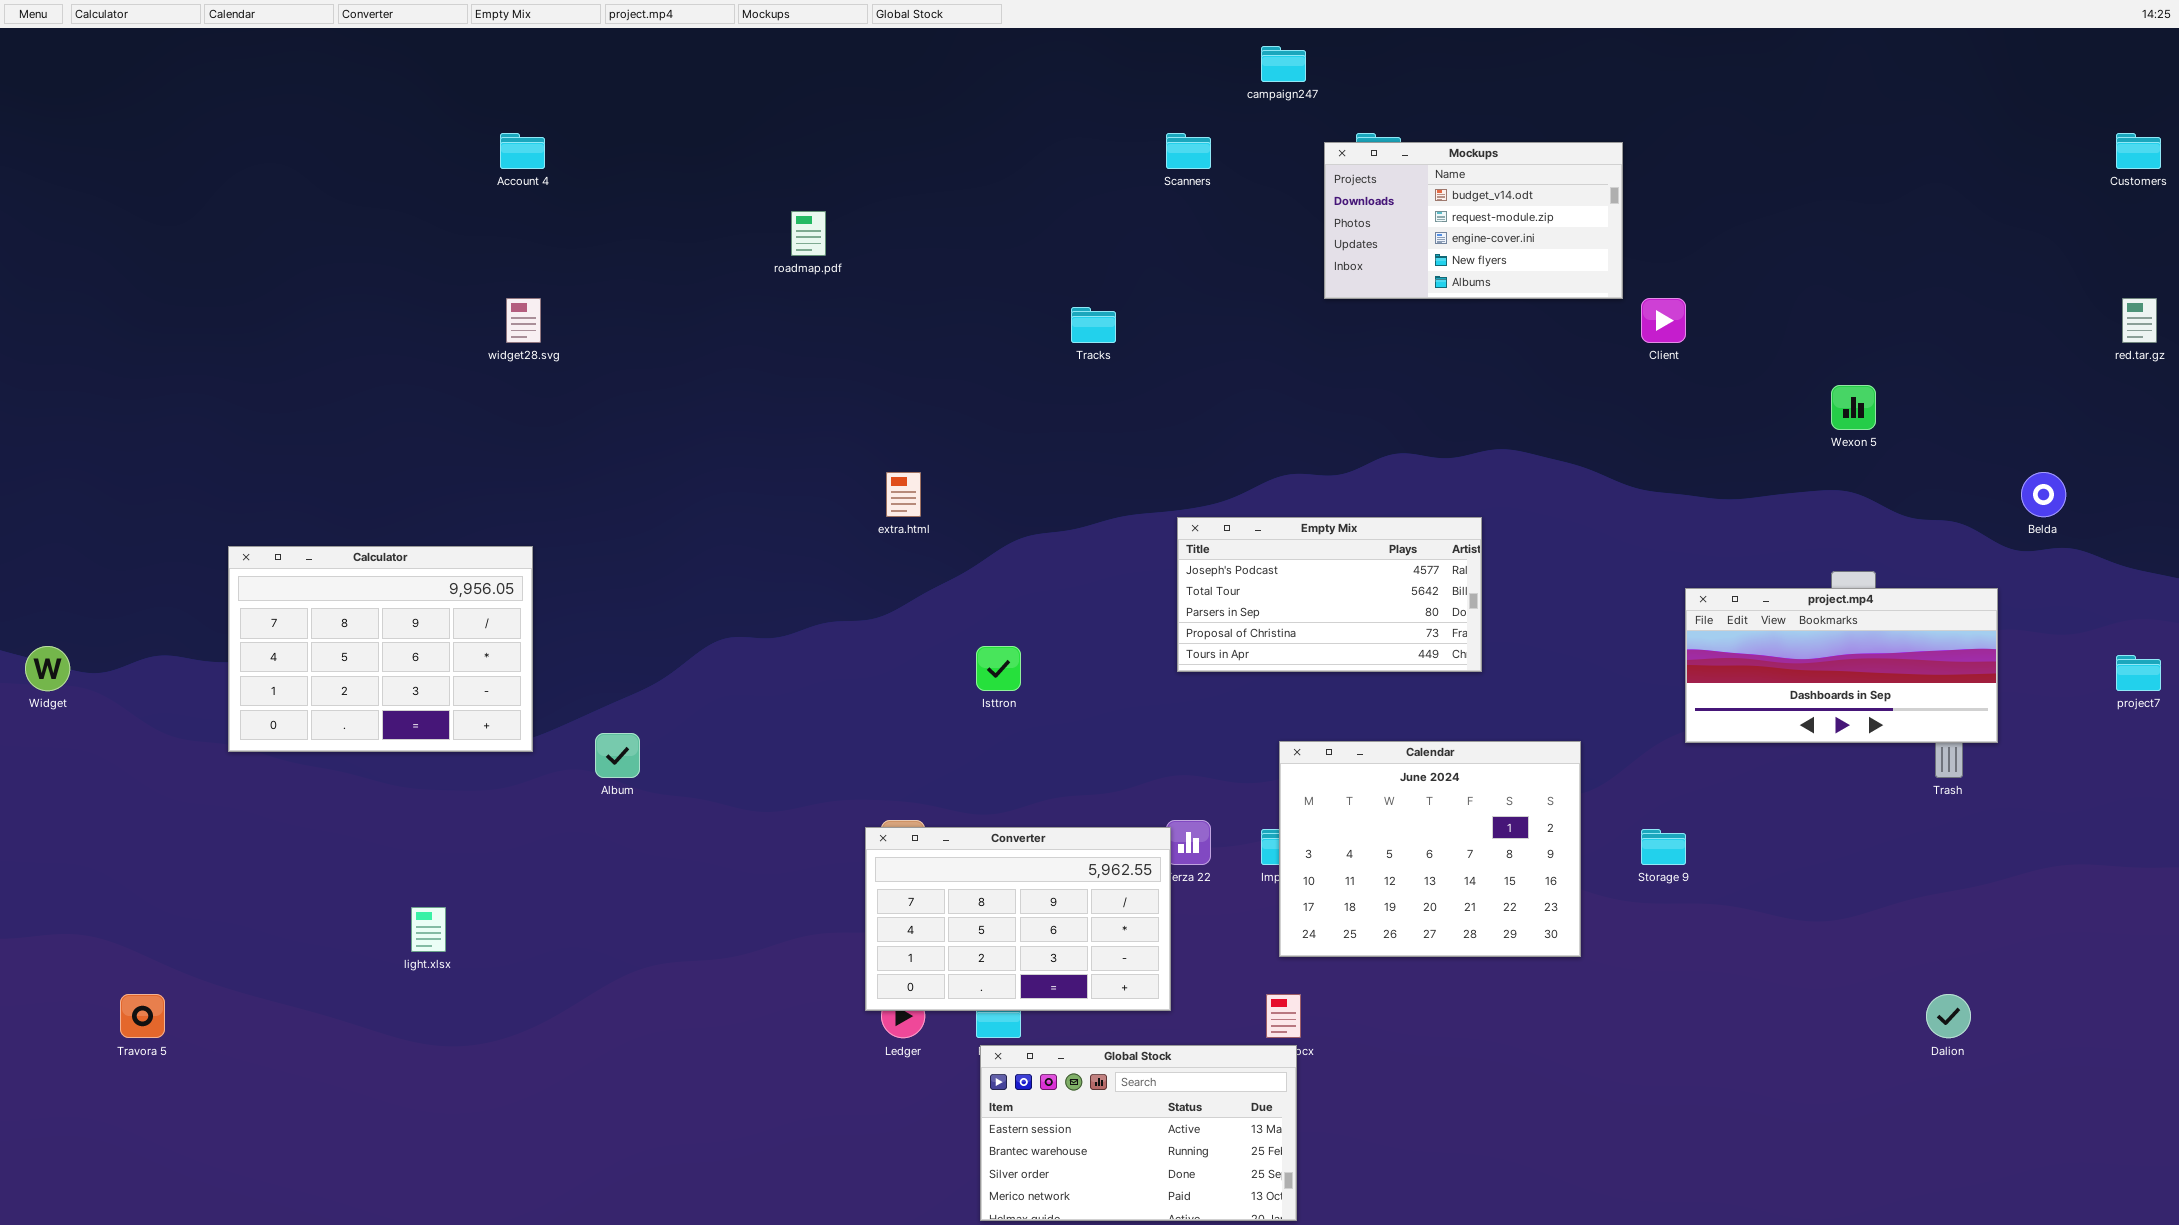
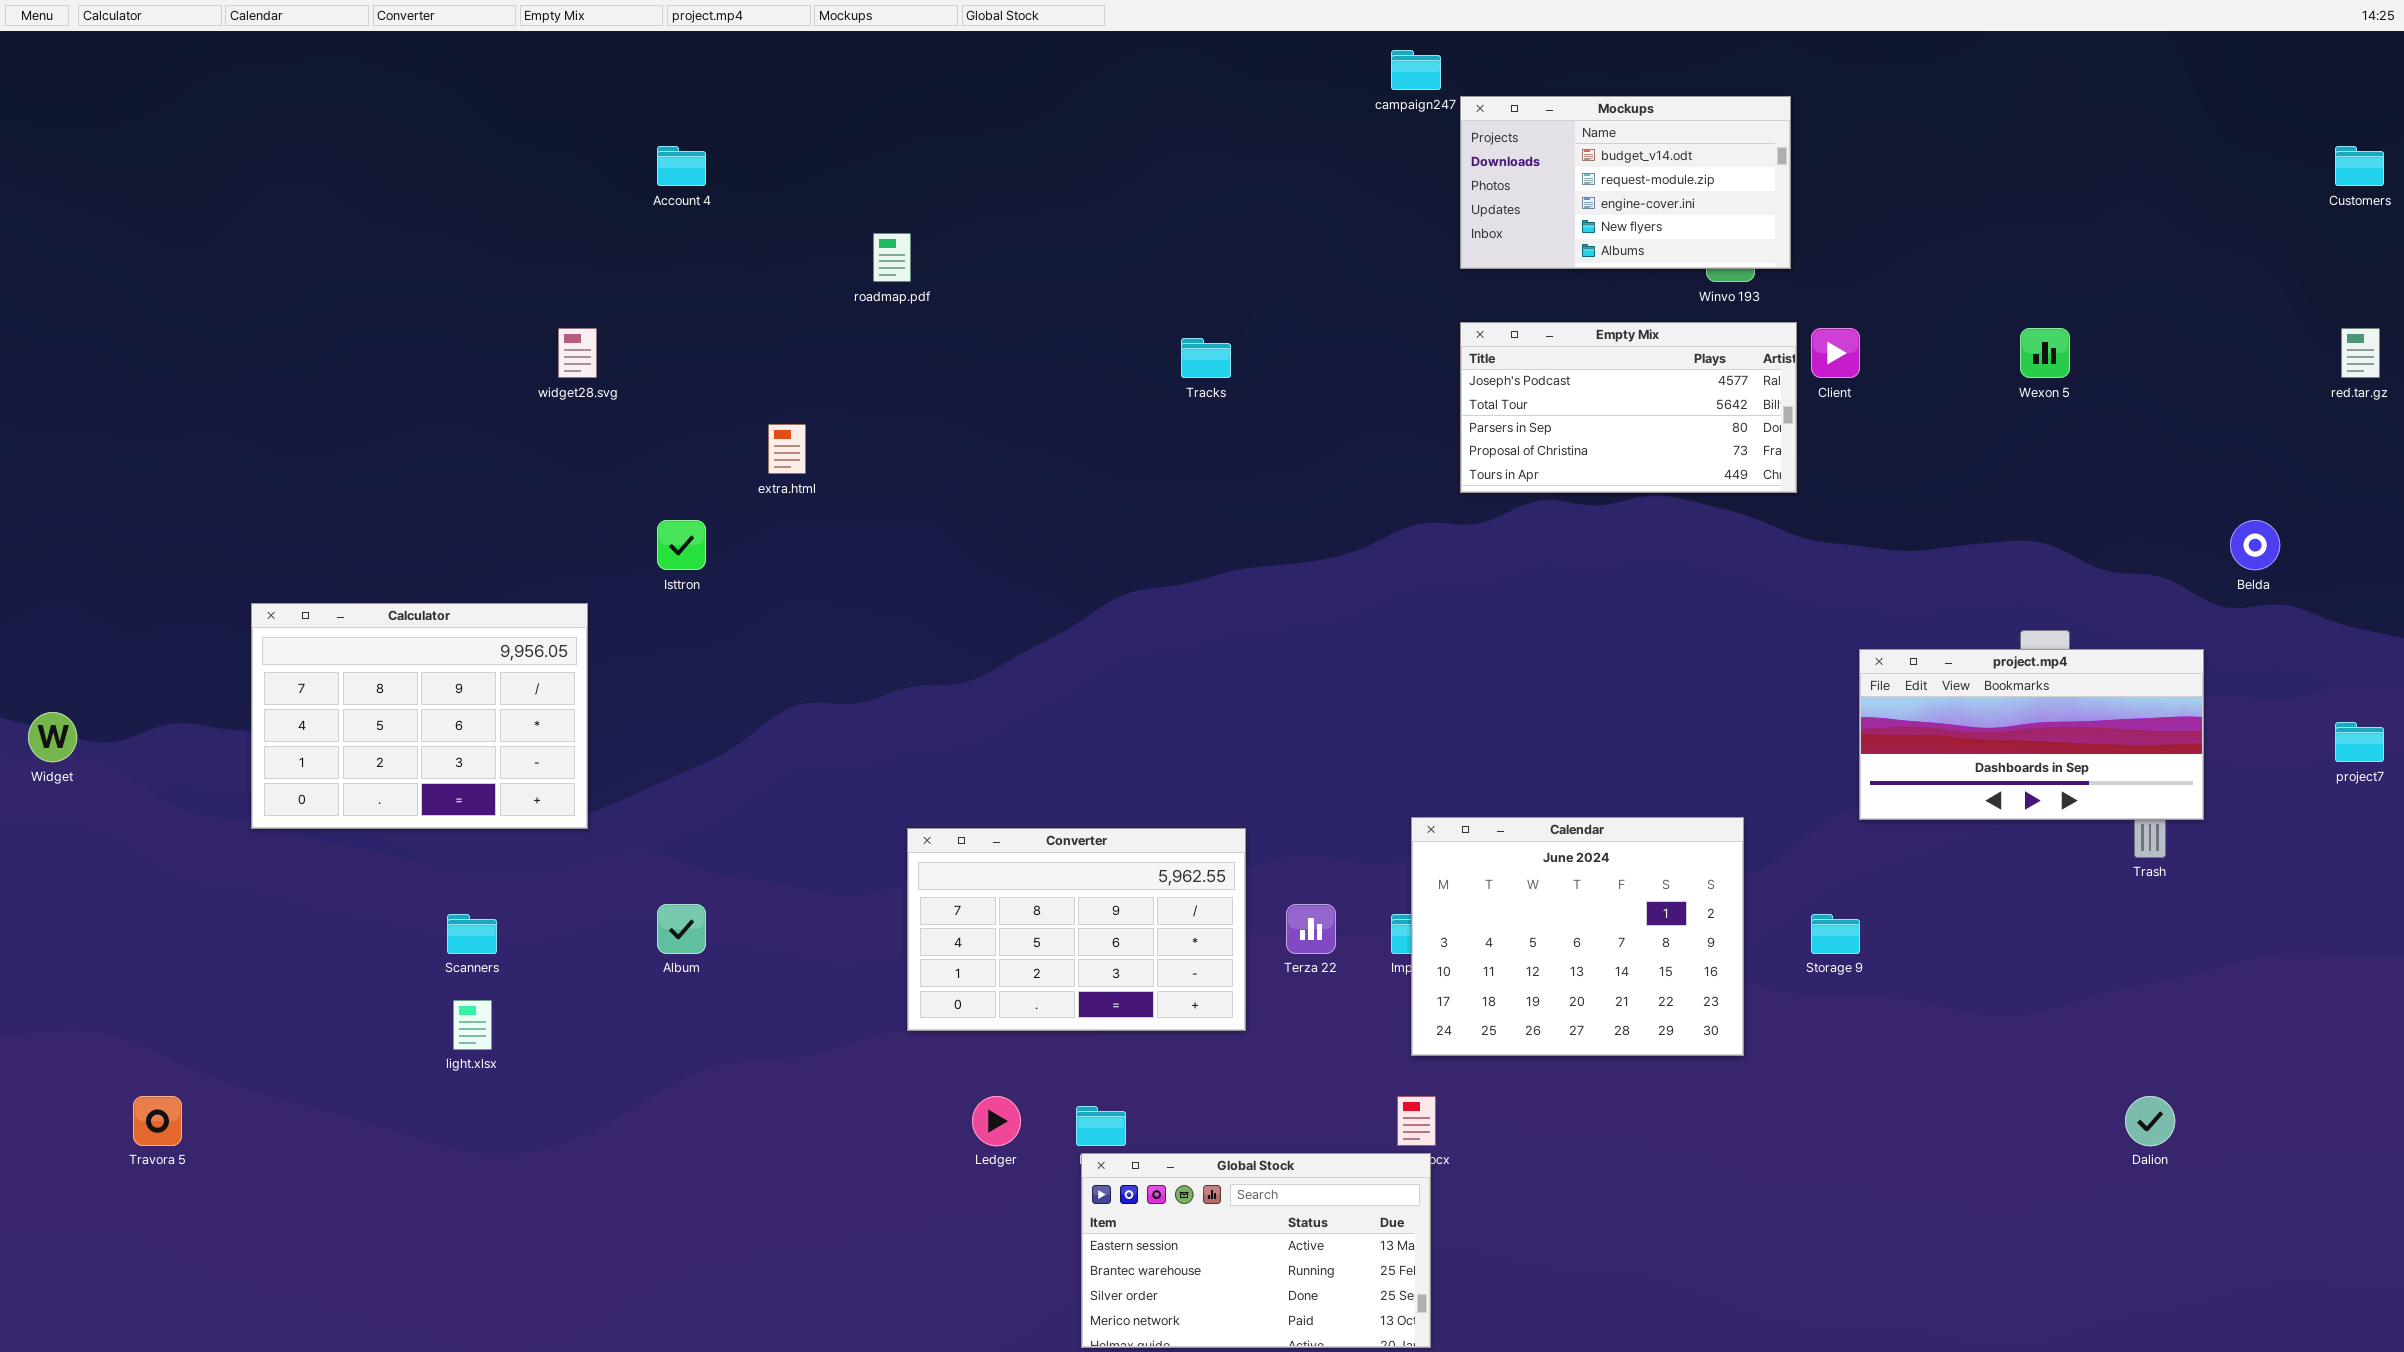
Account 4: [500,133,545,169] -> [657,146,706,186], moved
Scanners: [1166,133,1211,169] -> [447,914,497,954], moved
Mockups: [1324,142,1623,299] -> [1460,96,1791,269], moved
Wexon 5: [1831,385,1876,430] -> [2020,328,2070,378], moved
extra.html: [886,472,921,517] -> [768,424,806,474], moved
Empty Mix: [1177,517,1482,672] -> [1460,322,1797,493], moved
Isttron: [976,646,1021,691] -> [657,520,706,570], moved
Album: [595,733,640,778] -> [657,904,706,954], moved
Converter: [865,827,1171,1011] -> [907,828,1246,1031], moved

